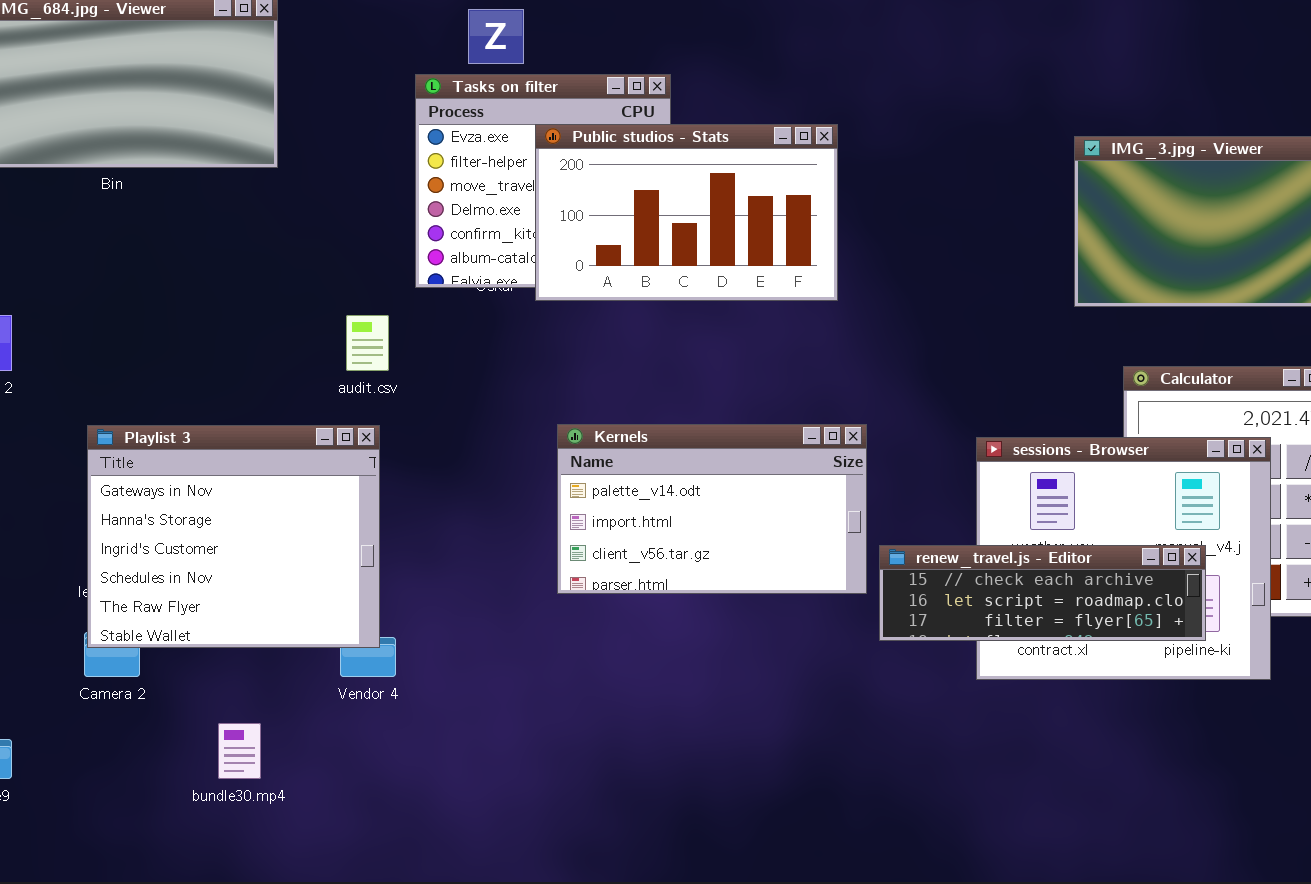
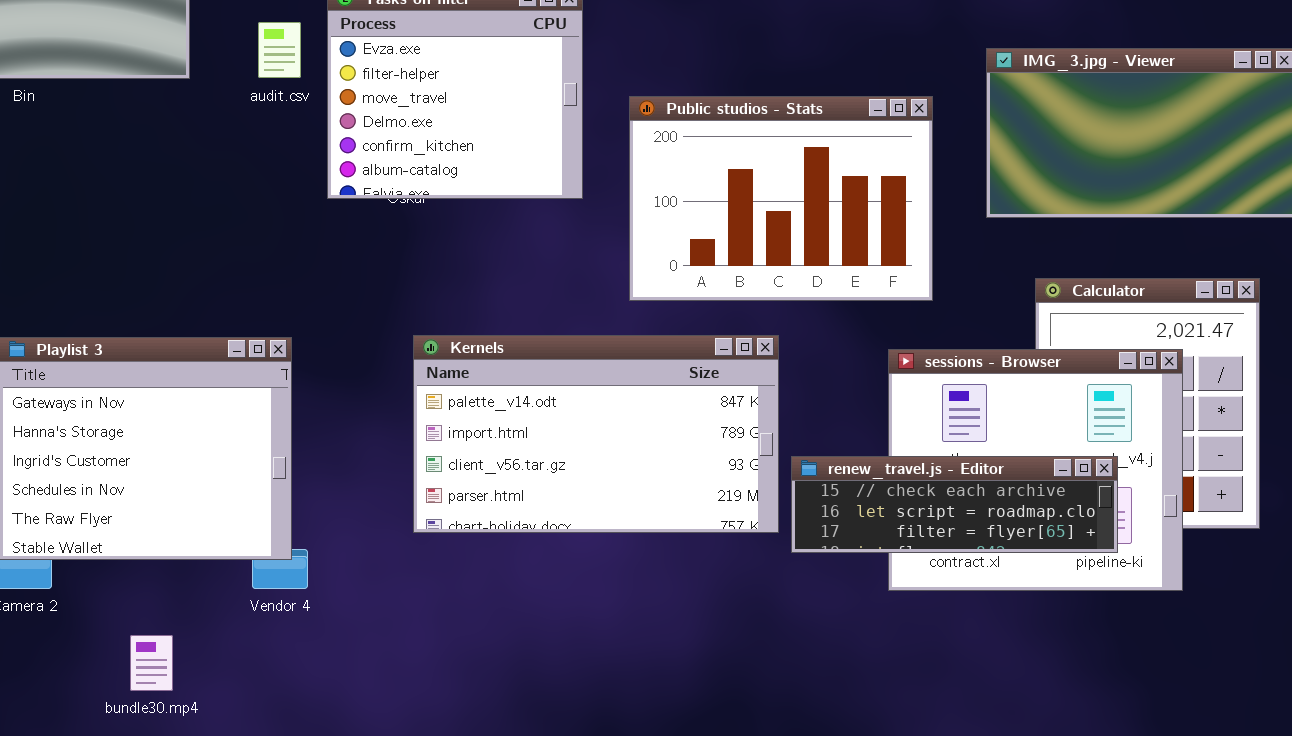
Public studios - Stats: [535,124,838,301] -> [629,96,933,301], moved, resized
audit.csv: [346,315,389,371] -> [258,22,301,78], moved
Kernels: [557,424,867,594] -> [413,335,779,533], resized

